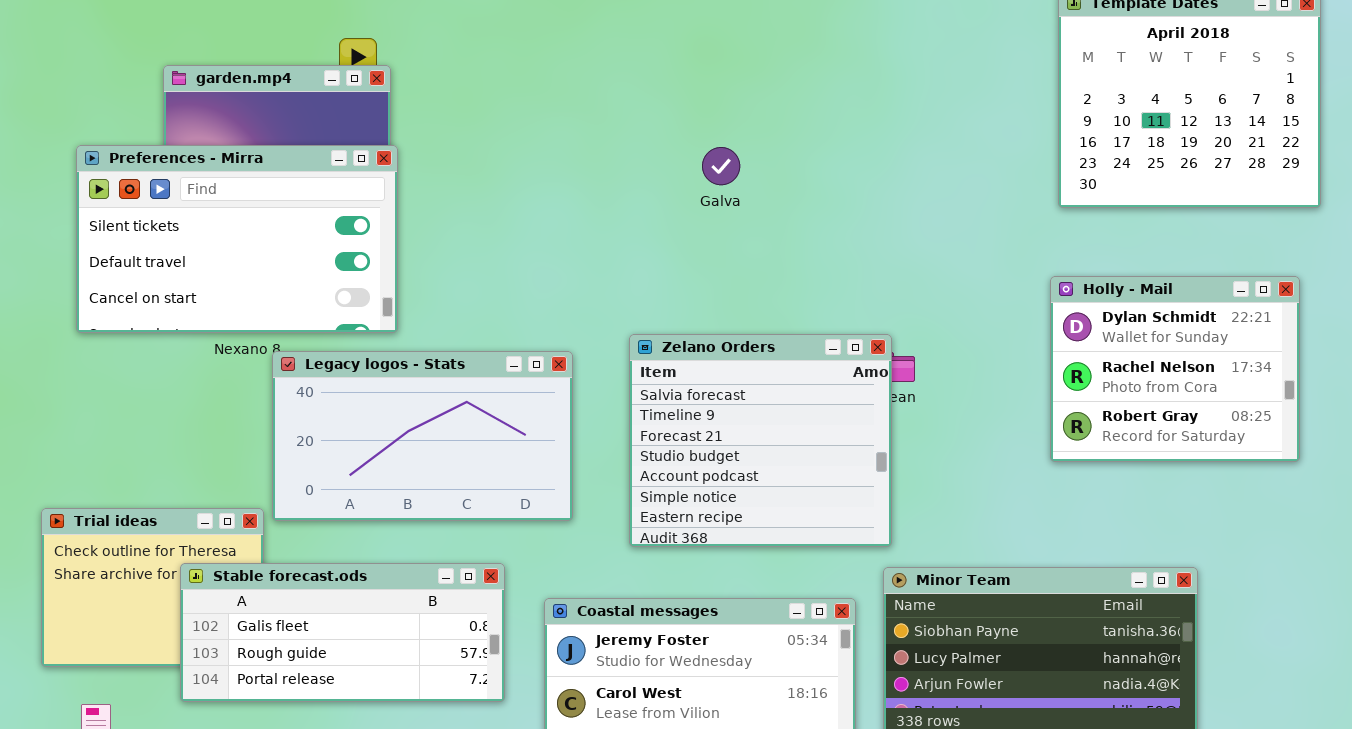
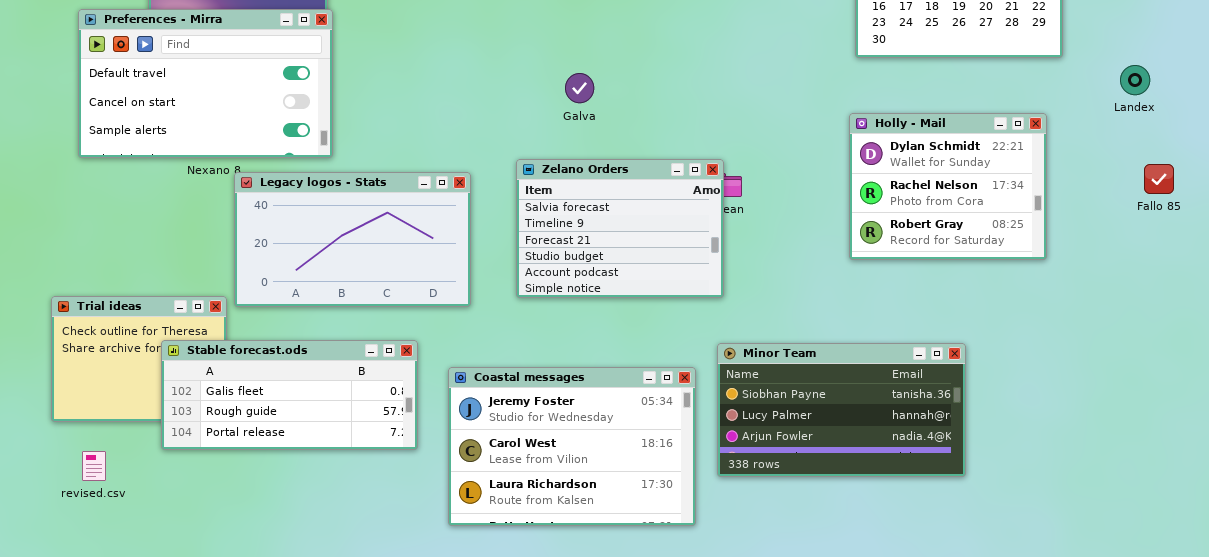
Preferences - Mirra: [76,145,398,333] -> [78,9,333,158], scrolled down 1 row
Galva: [702,147,740,185] -> [565,73,594,103], moved
Zelano Orders: [629,334,892,547] -> [516,159,724,298], resized

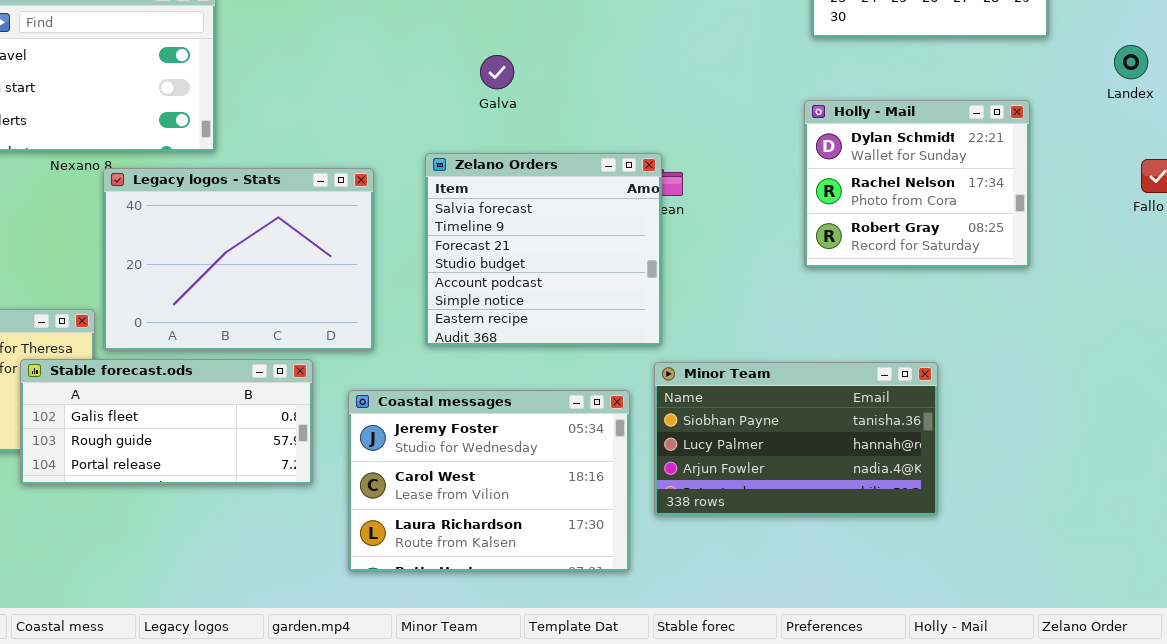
Zelano Orders: [516,159,724,298] -> [425,153,662,346], resized
Legacy logos - Stats: [234,172,471,307] -> [103,168,374,351], resized

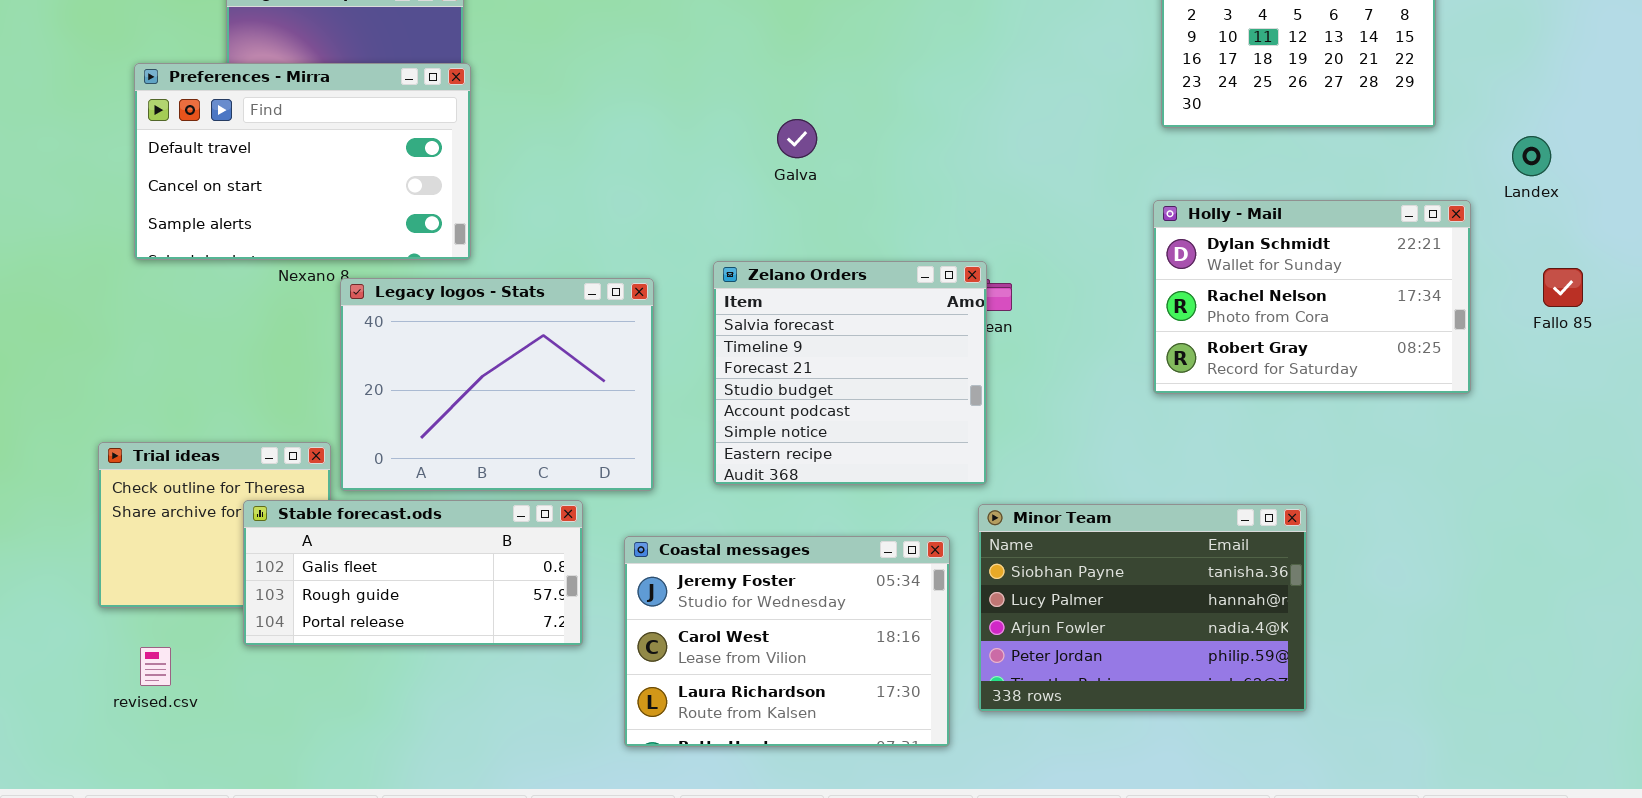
Galva: [480,55,514,89] -> [777,119,817,158], moved
Holly - Mail: [804,100,1030,268] -> [1153,200,1471,394], resized
Minor Team: [654,362,938,516] -> [978,504,1307,712], resized

